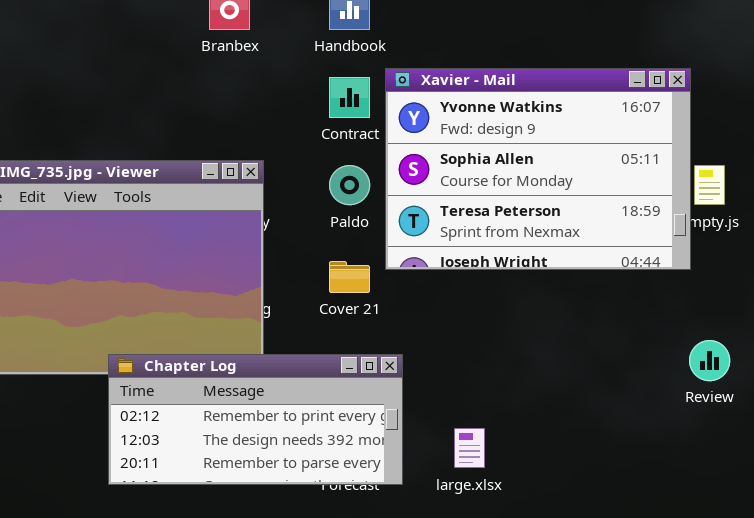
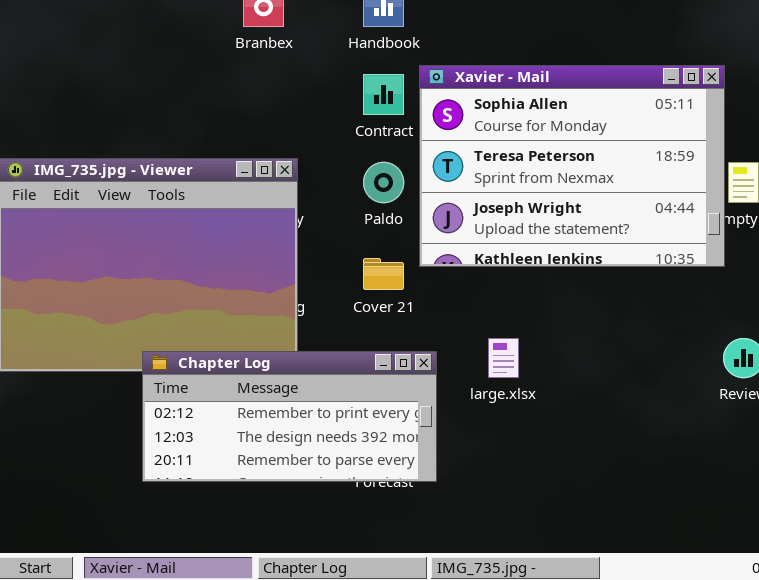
Xavier - Mail: [385,68,691,270] -> [419,65,725,267], scrolled down 1 row
large.xlsx: [454,428,485,468] -> [488,338,519,378], moved

